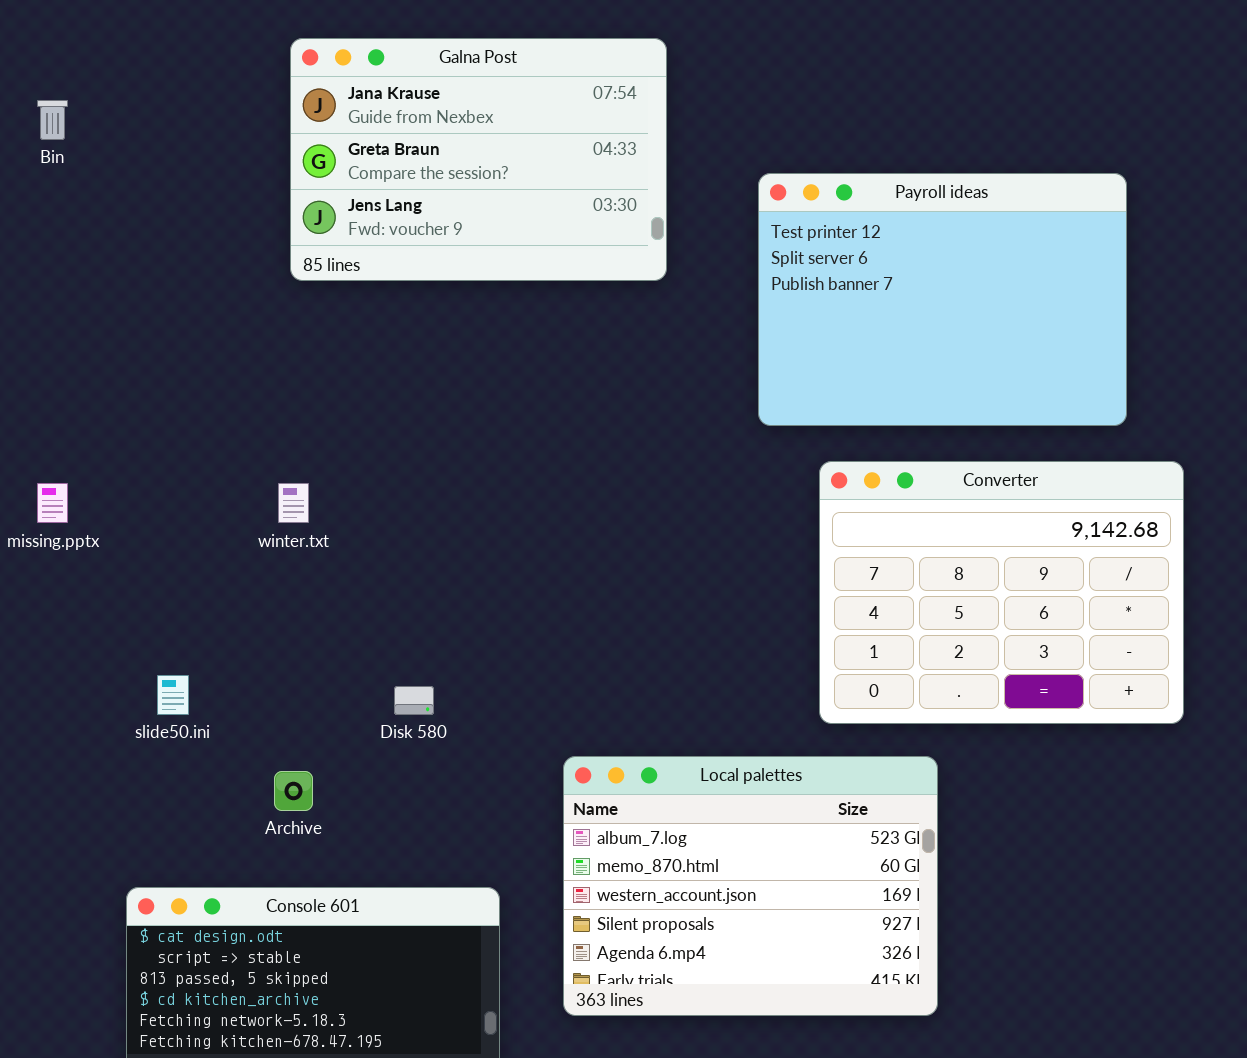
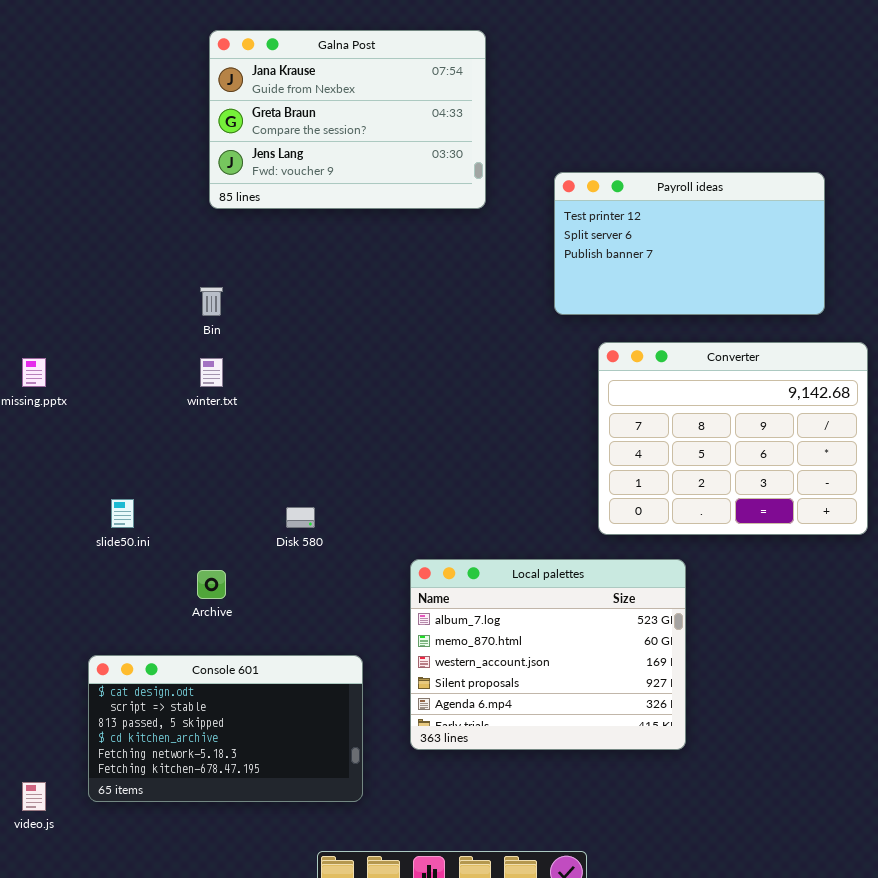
Bin: [37,100,68,140] -> [200,287,223,316], moved
Payroll ideas: [758,173,1127,426] -> [554,172,825,315], resized

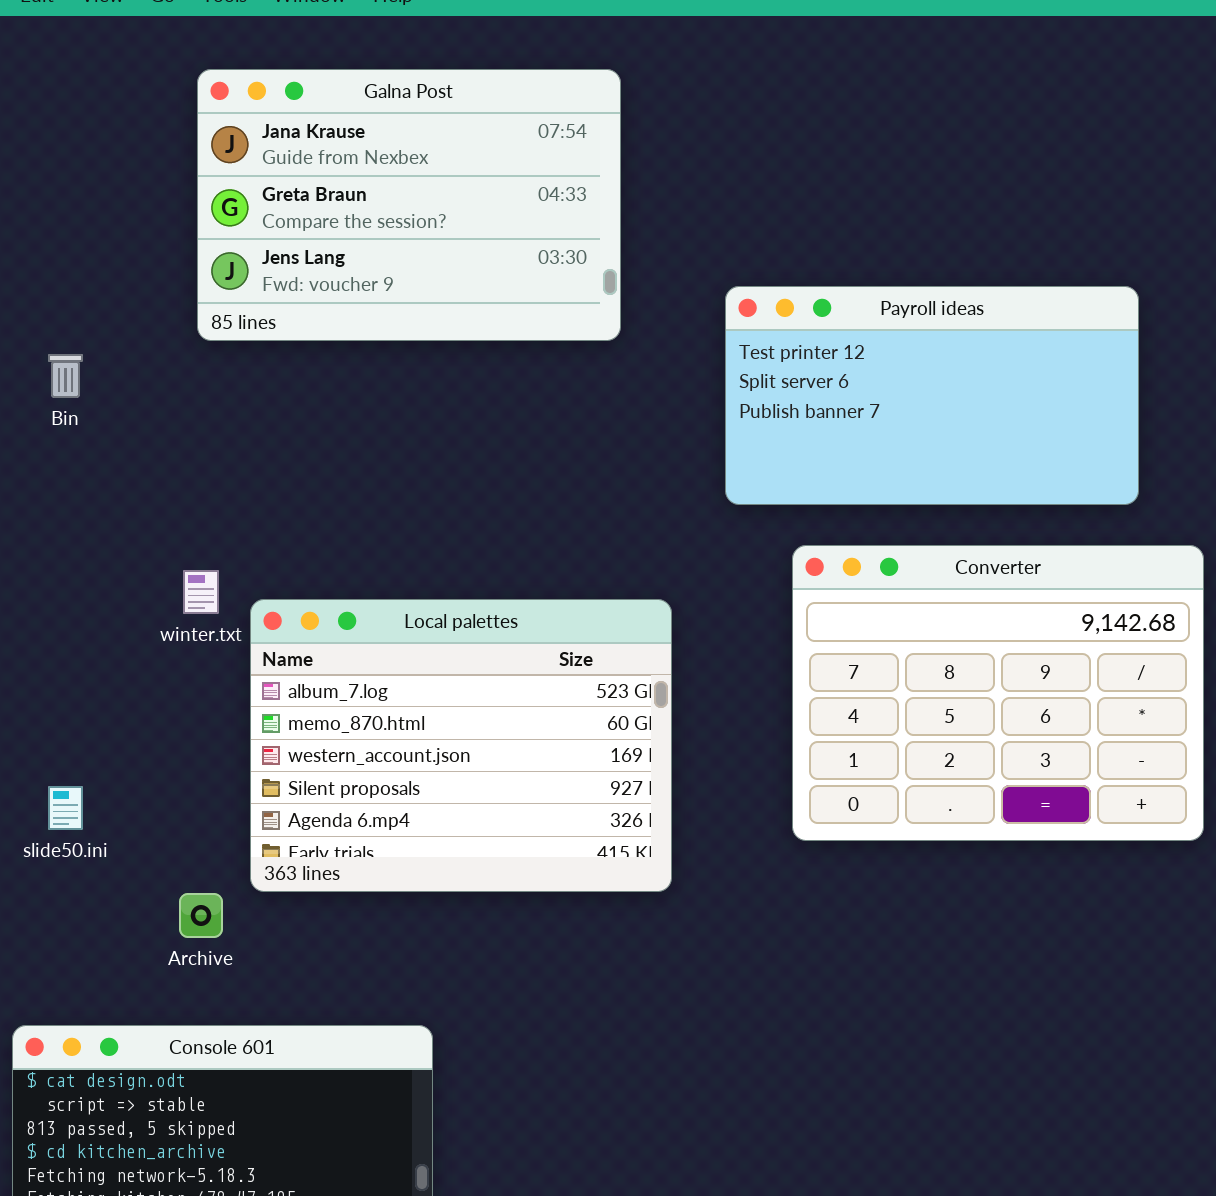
Bin: [200,287,223,316] -> [48,354,83,398], moved
Local palettes: [410,559,686,750] -> [250,599,672,892], moved

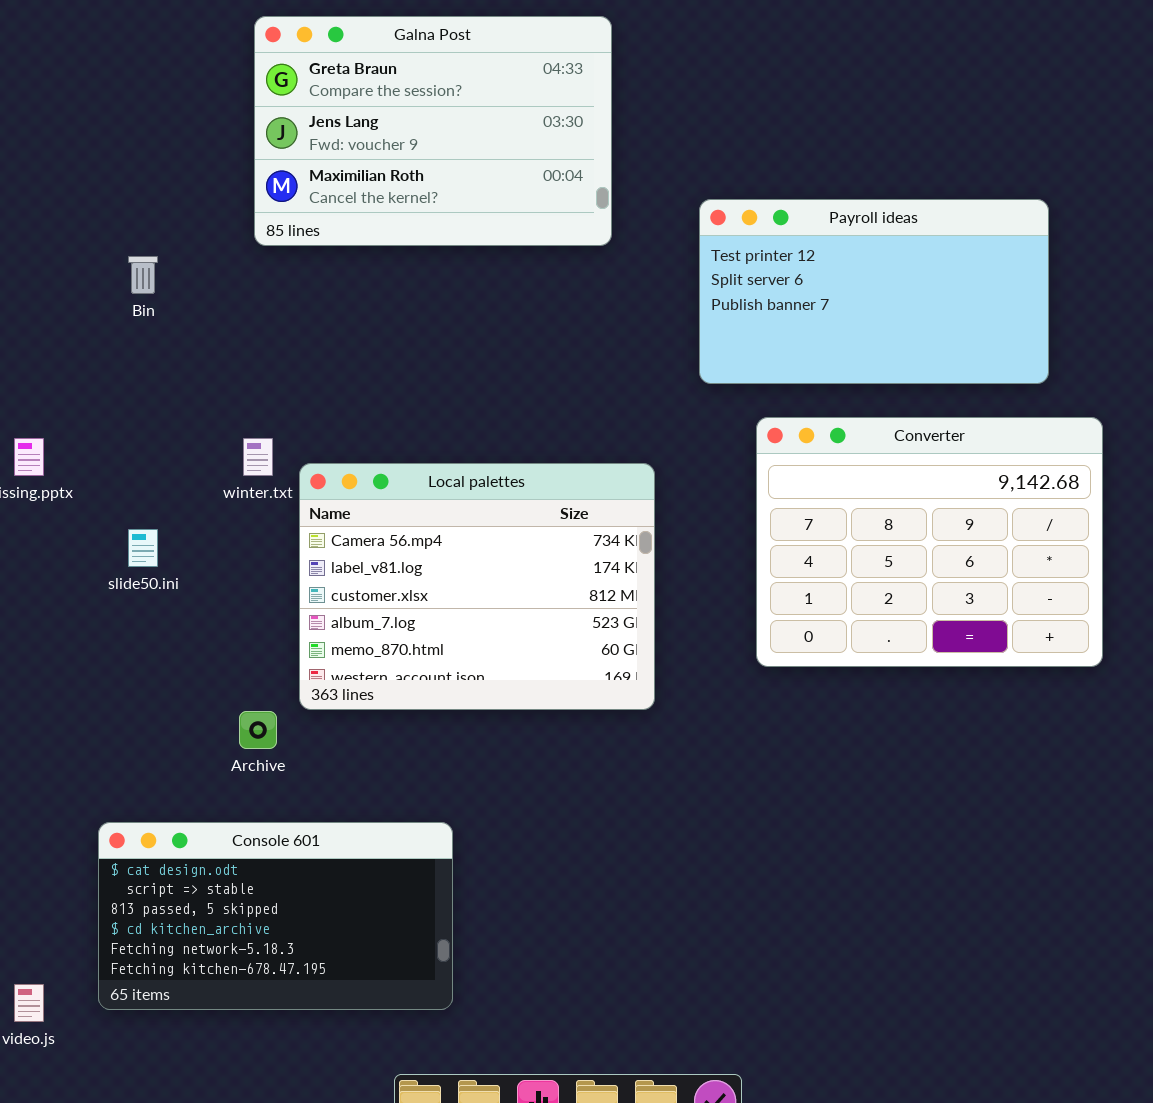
Galna Post: [197,69,621,341] -> [254,16,612,246], scrolled down 1 row
Local palettes: [250,599,672,892] -> [299,463,655,710], scrolled up 3 rows
slide50.ini: [48,786,83,830] -> [128,529,158,567], moved

